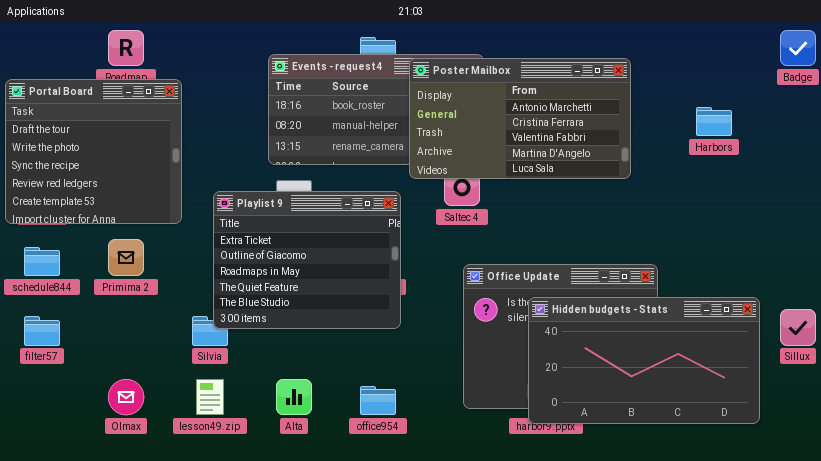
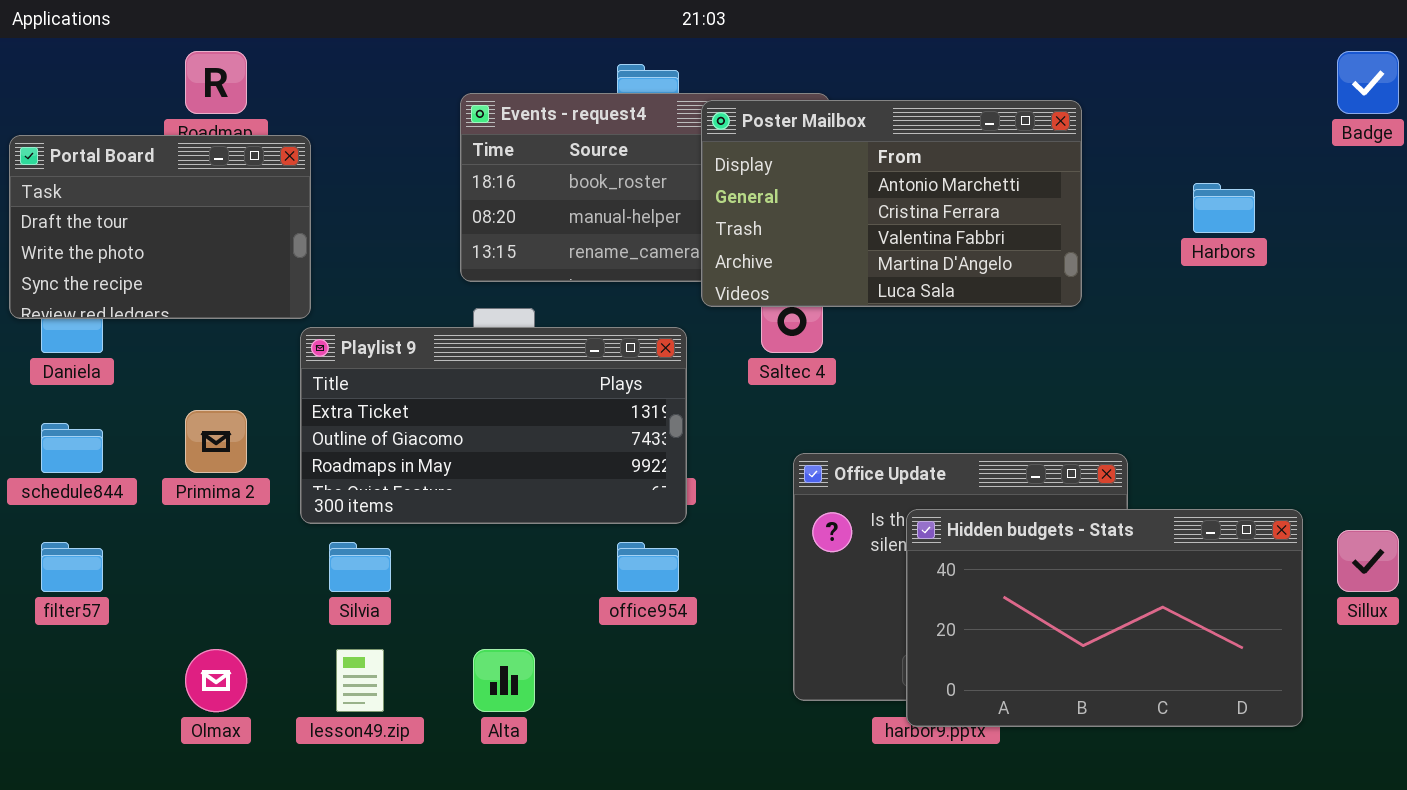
Portal Board: [5,79,182,224] -> [9,135,311,319], resized
Playlist 9: [213,191,401,329] -> [300,327,687,524], resized
office954: [360,386,396,415] -> [617,542,679,592], moved

